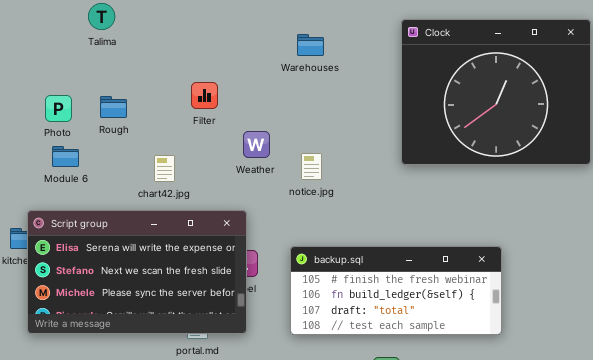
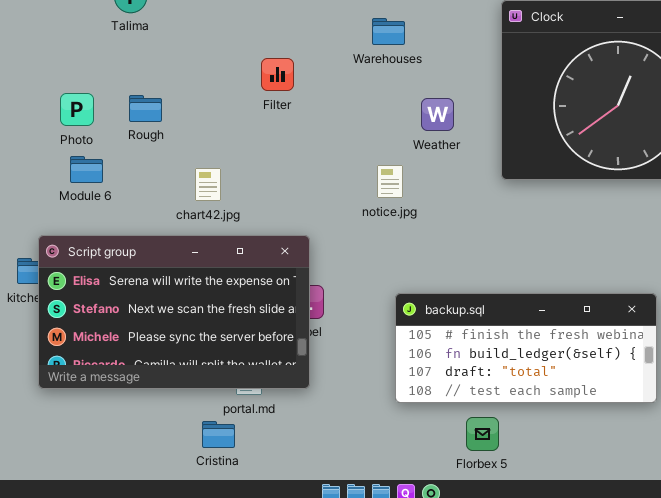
Filter: [191,82,218,109] -> [261,58,294,91], moved
Weather: [243,131,270,158] -> [421,98,454,131], moved
backup.sql: [290,246,502,335] -> [395,293,657,403], moved

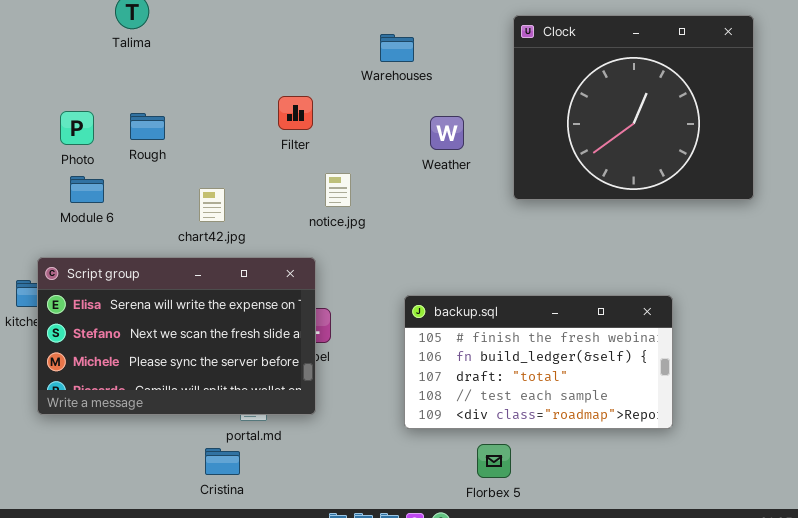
Filter: [261,58,294,91] -> [278,96,313,130], moved
notice.jpg: [377,165,403,198] -> [325,173,351,207], moved
backup.sql: [395,293,657,403] -> [404,295,673,429], resized

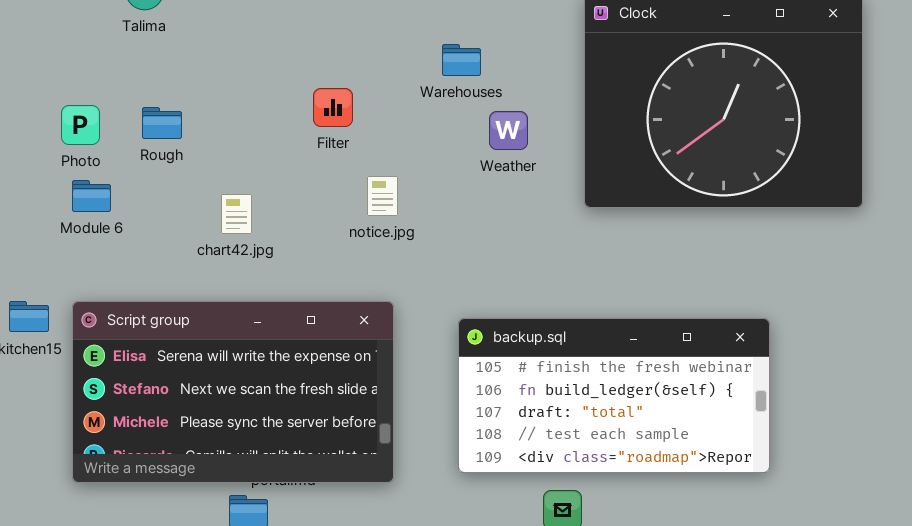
Warehouses: [380,34,414,62] -> [442,44,481,76], moved
Script group: [37,257,316,415] -> [72,301,394,483], moved

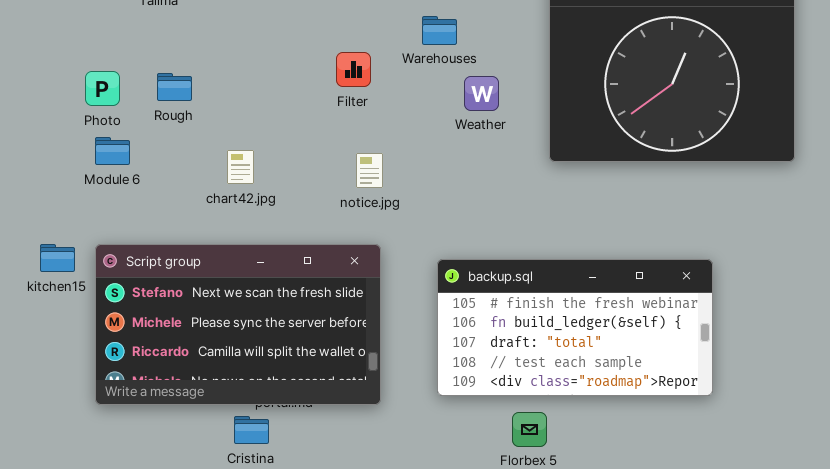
Filter: [313,88,353,127] -> [336,52,371,87], moved
notice.jpg: [367,176,398,216] -> [356,153,383,188], moved
Script group: [72,301,394,483] -> [95,244,381,405], scrolled down 1 row

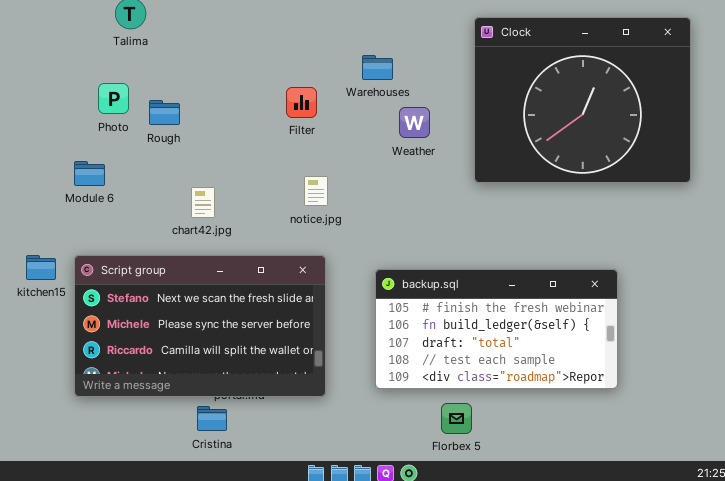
Photo: [85,71,120,106] -> [98,83,129,114], moved
Rough: [157,73,192,101] -> [149,100,180,125], moved
chart42.jpg: [227,150,254,184] -> [191,187,215,218], moved

